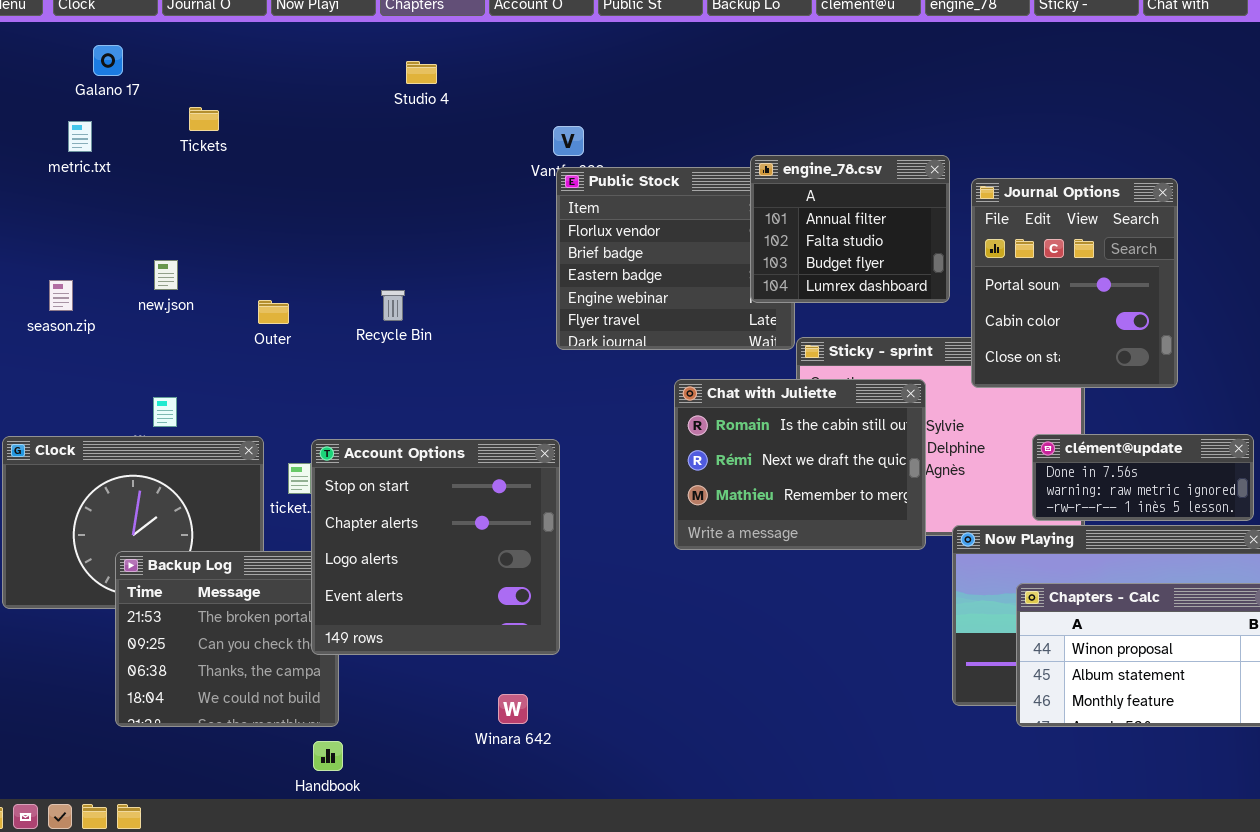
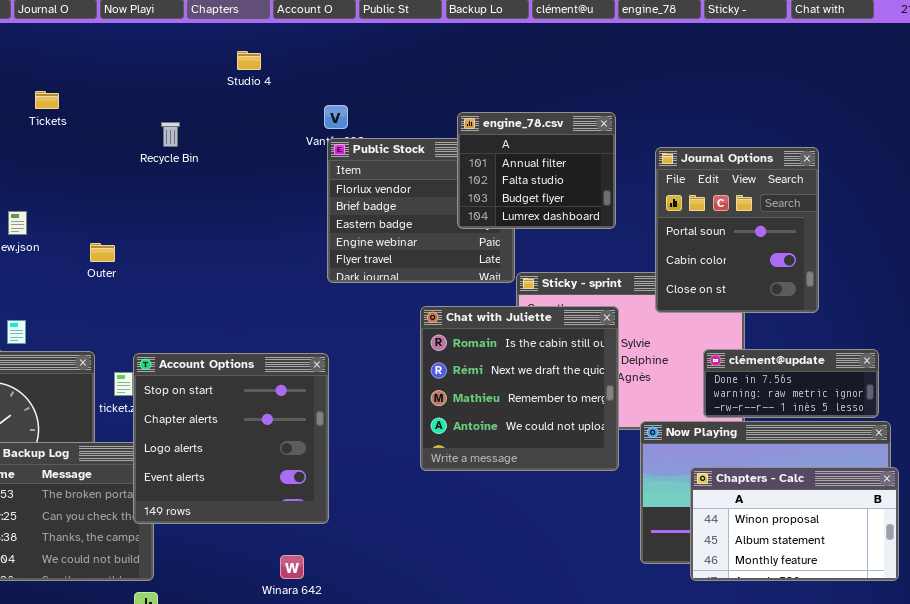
Studio 4: [406,61,437,84] -> [237,51,261,70], moved
engine_78.csv: [750,155,950,303] -> [457,112,616,229], moved
Recycle Bin: [381,290,405,321] -> [161,122,180,147], moved
Chat with Juliette: [674,379,926,550] -> [420,306,619,471], resized

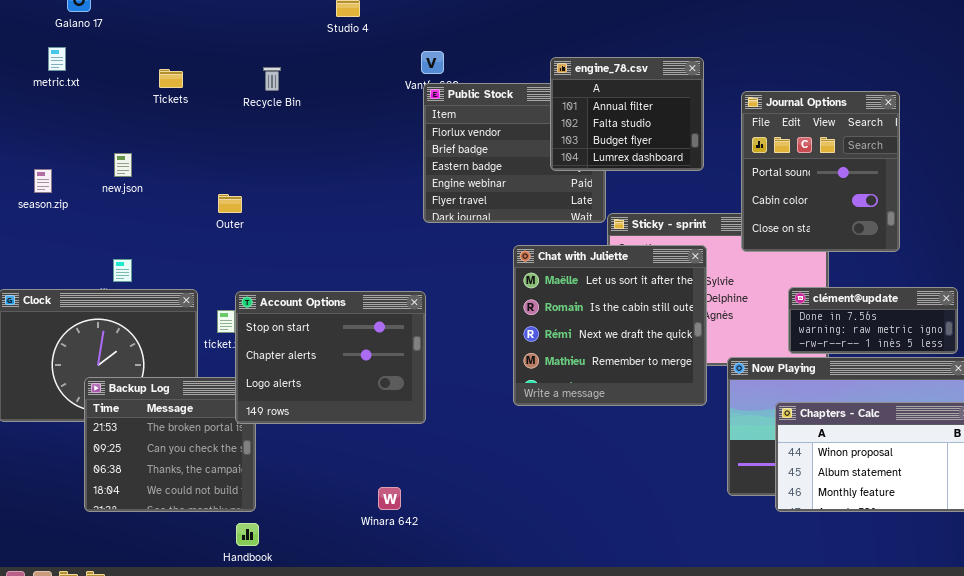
Tickets: [35,91,59,109] -> [159,69,183,88], moved
Outer: [90,243,115,262] -> [218,194,242,213], moved
Chat with Juliette: [420,306,619,471] -> [513,245,707,406], scrolled up 1 row
Account Options: [133,353,329,524] -> [235,291,426,424], resized

